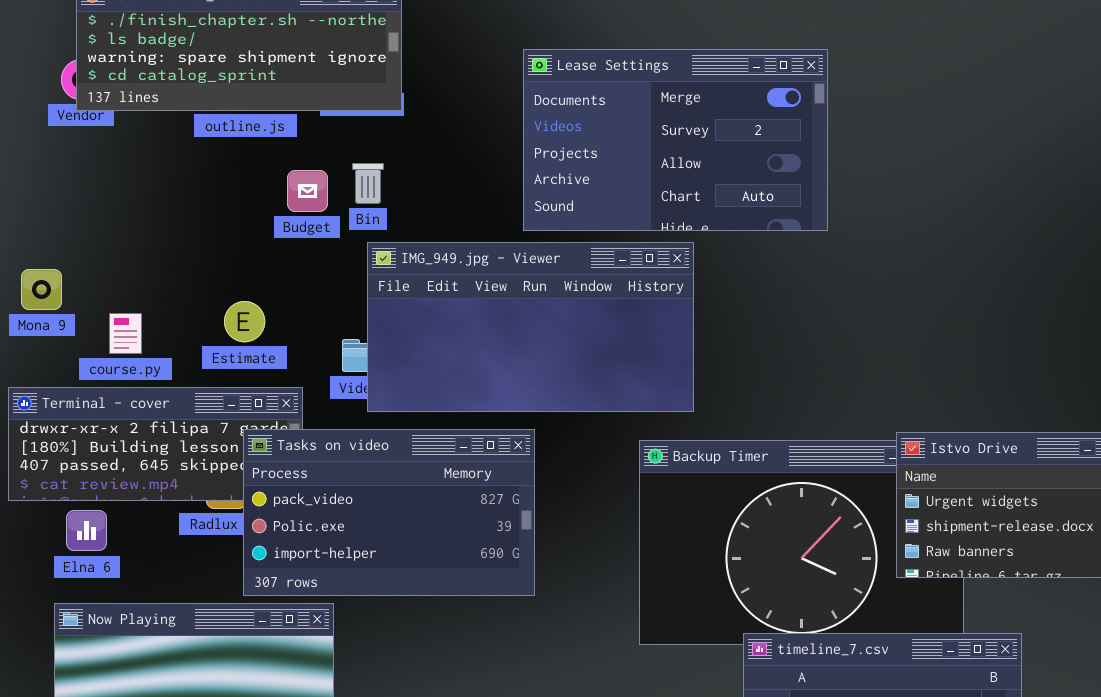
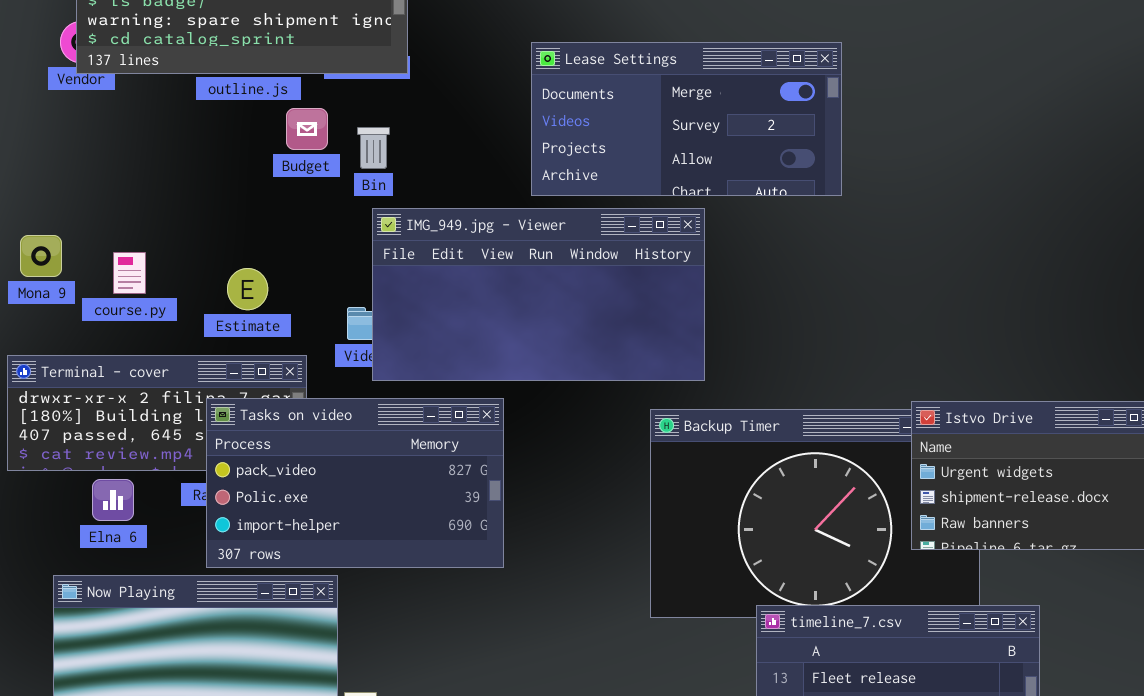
Lease Settings: [523,49,828,231] -> [531,42,842,196], resized
Budget: [287,170,328,212] -> [286,108,328,150], moved
course.py: [109,313,142,354] -> [113,252,146,294], moved
Tasks on video: [243,429,535,596] -> [206,398,504,568], moved
Elna 6: [66,510,107,551] -> [92,479,134,521], moved

